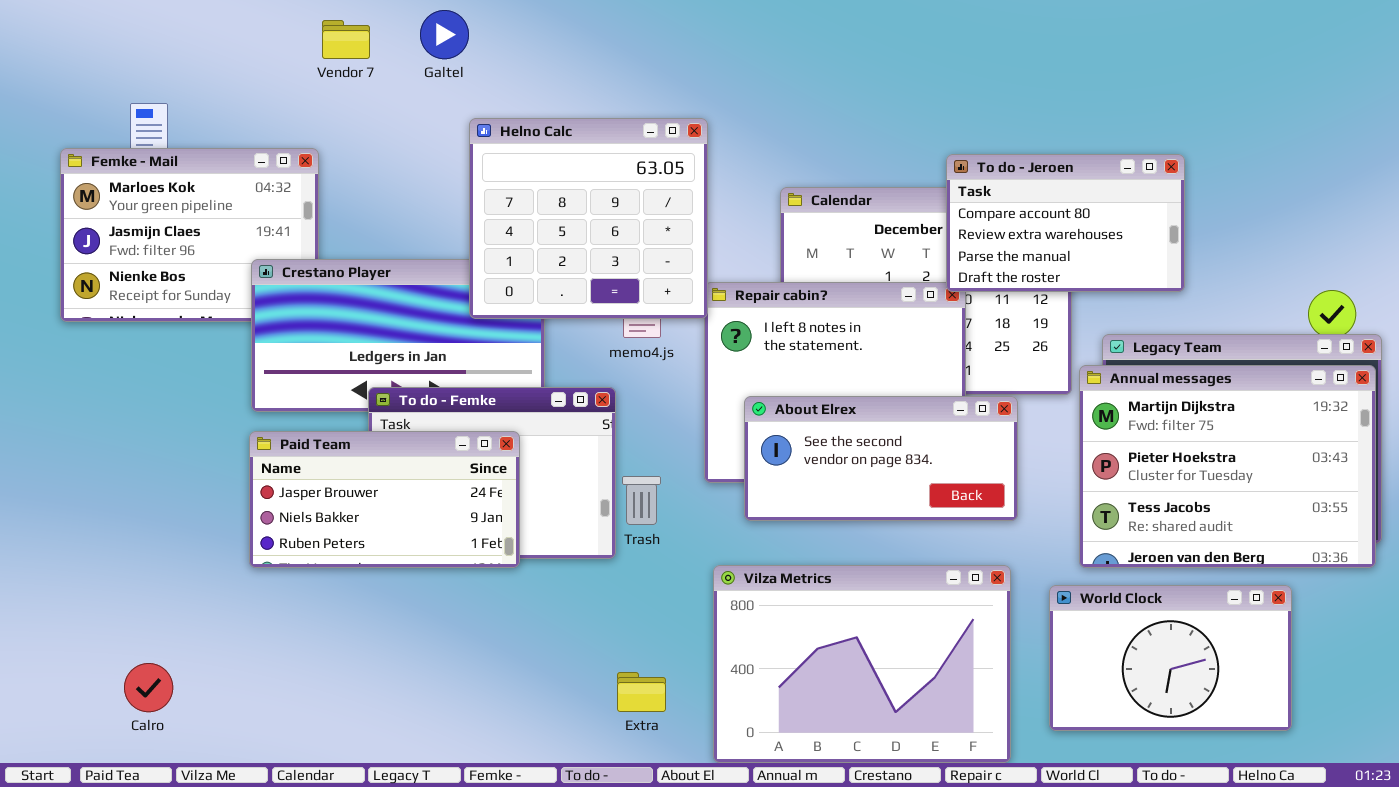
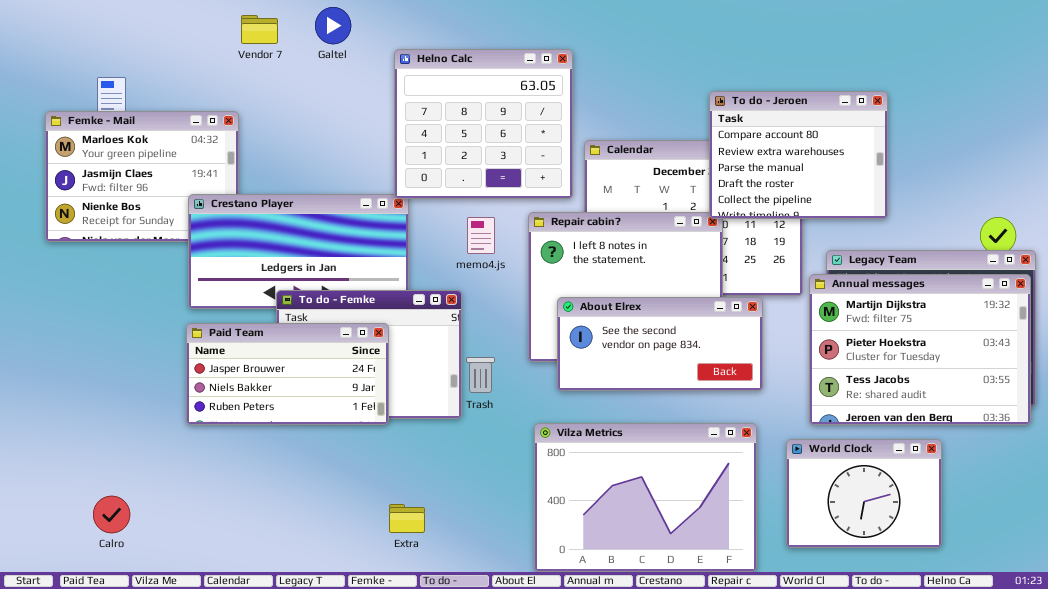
Helno Calc: [469,118,708,319] -> [394,49,573,199], moved
To do - Jeroen: [946,154,1185,292] -> [709,91,888,219], resized
World Clock: [1049,585,1292,731] -> [786,439,942,548], resized
Extra: [617,672,666,712] -> [389,504,425,533], moved

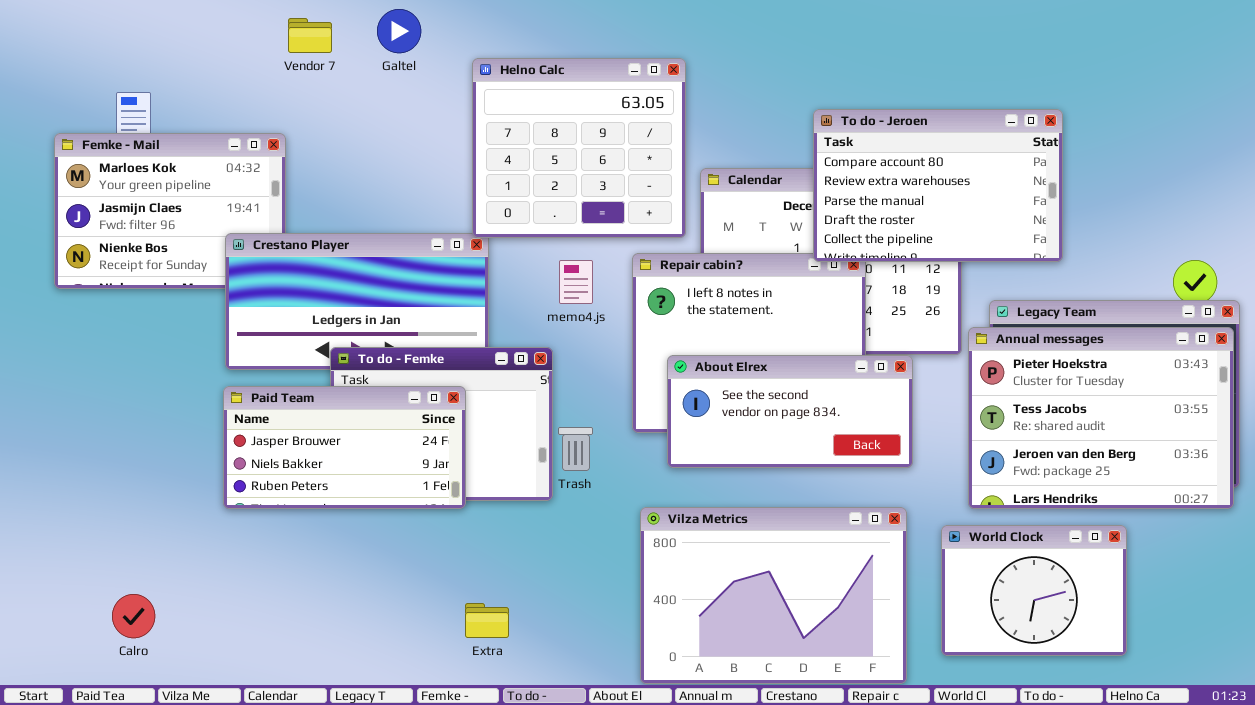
To do - Jeroen: [709,91,888,219] -> [813,109,1063,262], resized
Annual messages: [809,274,1031,425] -> [968,327,1234,509], scrolled down 1 row

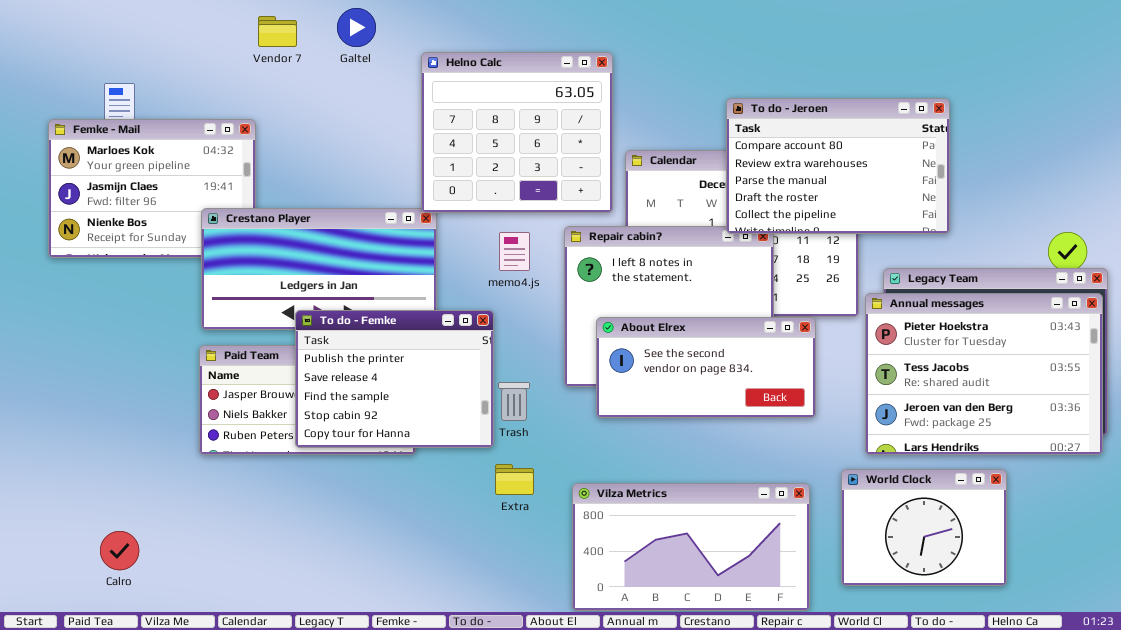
To do - Femke: [330,347,553,501] -> [295,310,494,448], raised
Vilza Metrics: [640,507,907,684] -> [572,483,810,611], resized
Extra: [465,603,509,638] -> [495,464,534,495], moved

